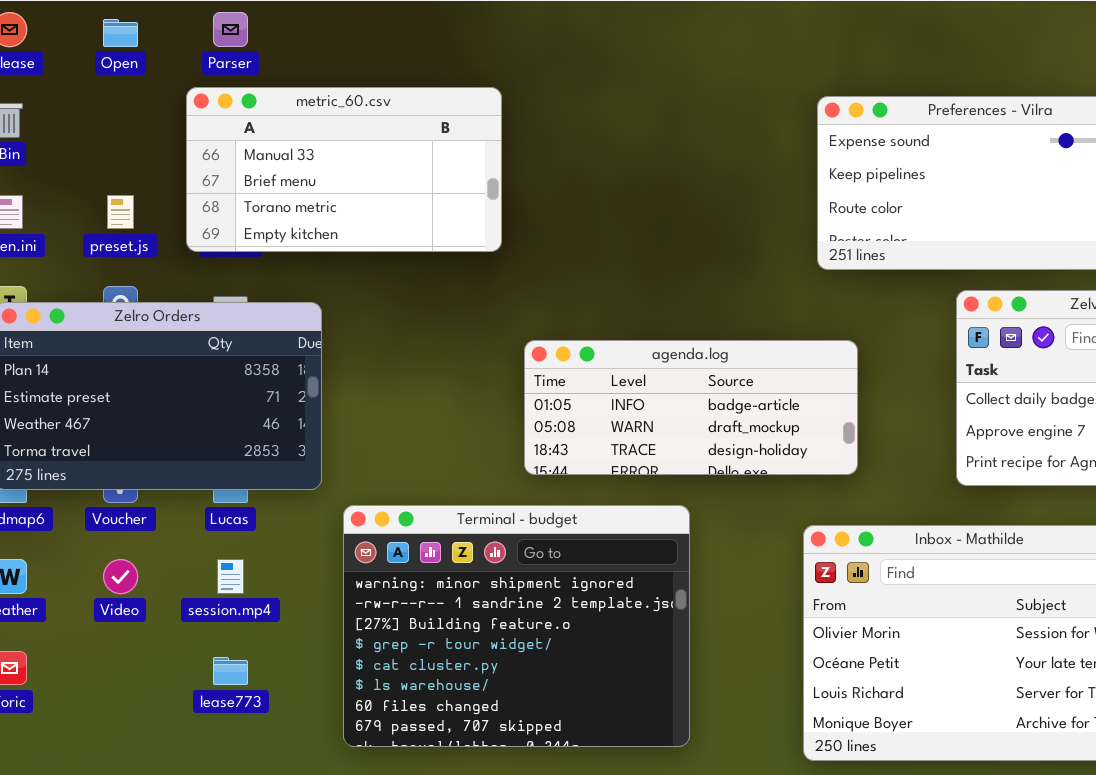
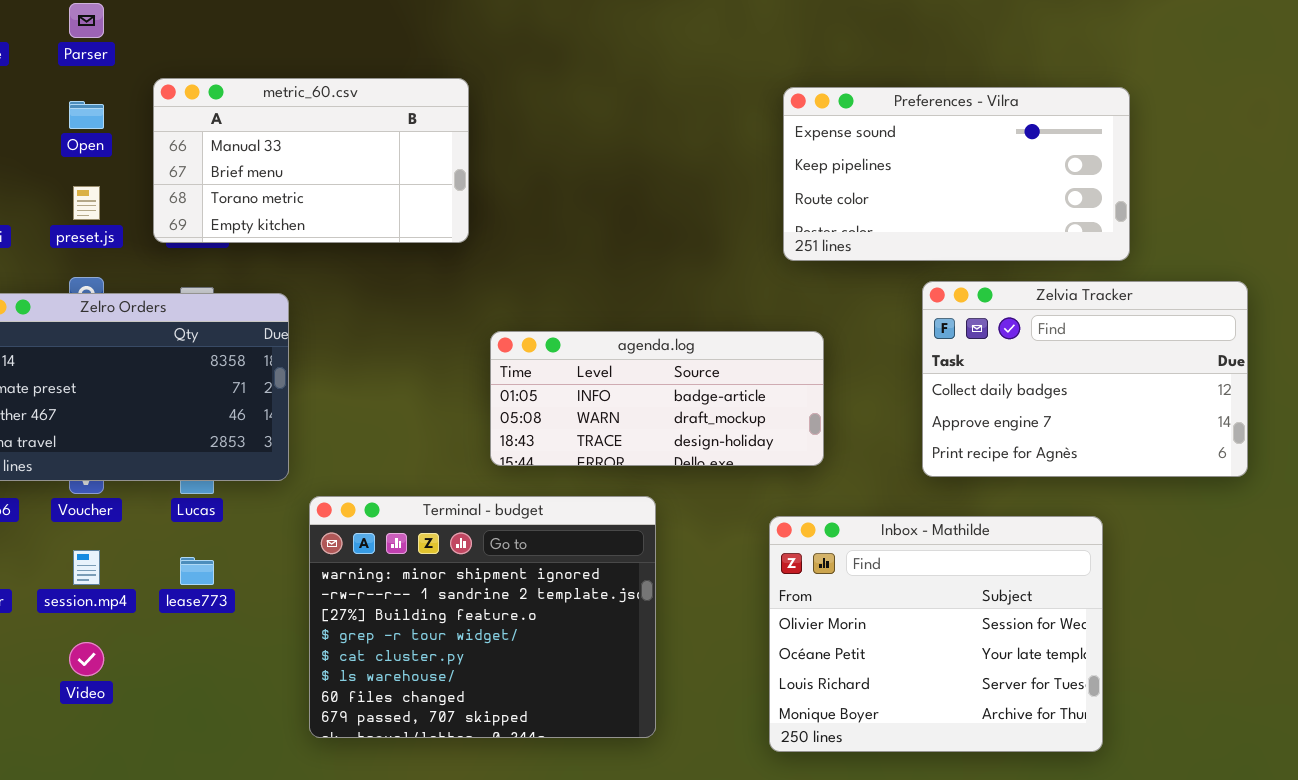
Parser: [213,12,248,47] -> [69,3,104,38], moved
Open: [103,19,138,47] -> [69,101,104,129], moved
Video: [103,559,138,594] -> [69,642,104,676], moved
session.mp4: [217,559,244,594] -> [73,550,100,585], moved
lease773: [213,657,248,685] -> [180,557,214,585], moved

